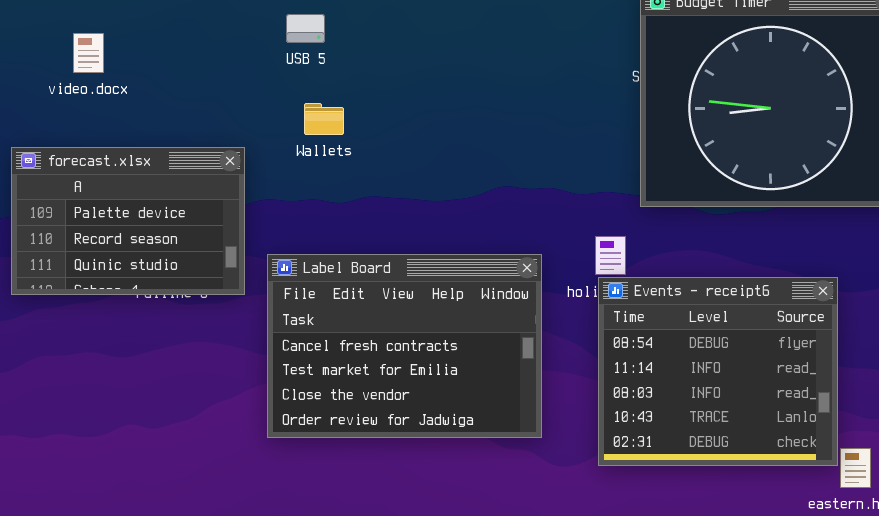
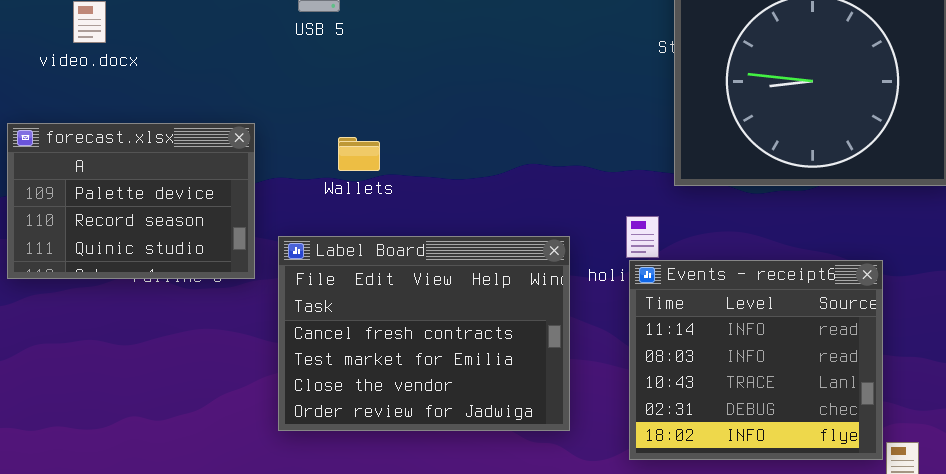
Wallets: [304,103,344,135] -> [338,137,380,171], moved
Events - receipt6: [598,277,838,466] -> [629,260,883,460], scrolled down 1 row

